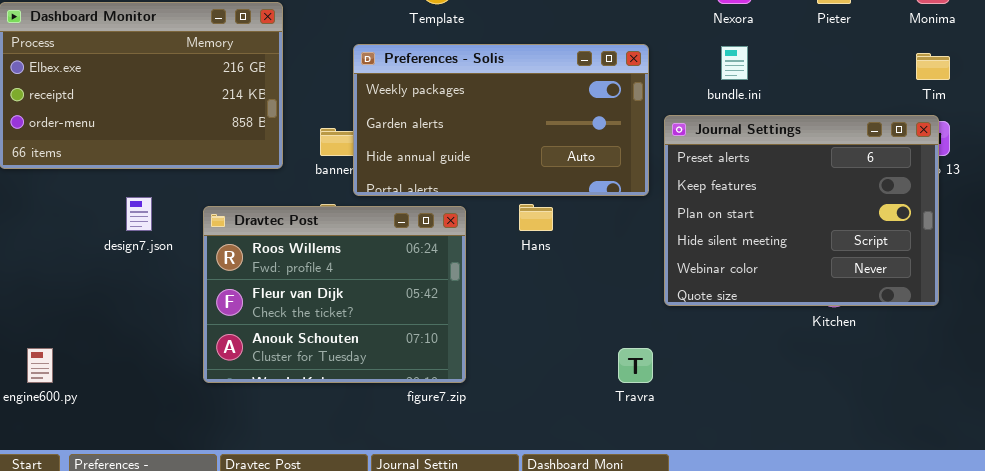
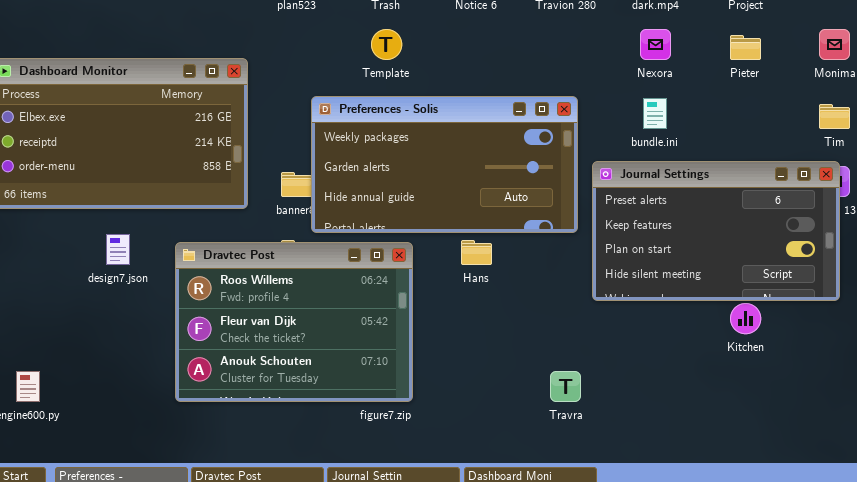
Journal Settings: [664,115,939,306] -> [592,161,840,301], resized

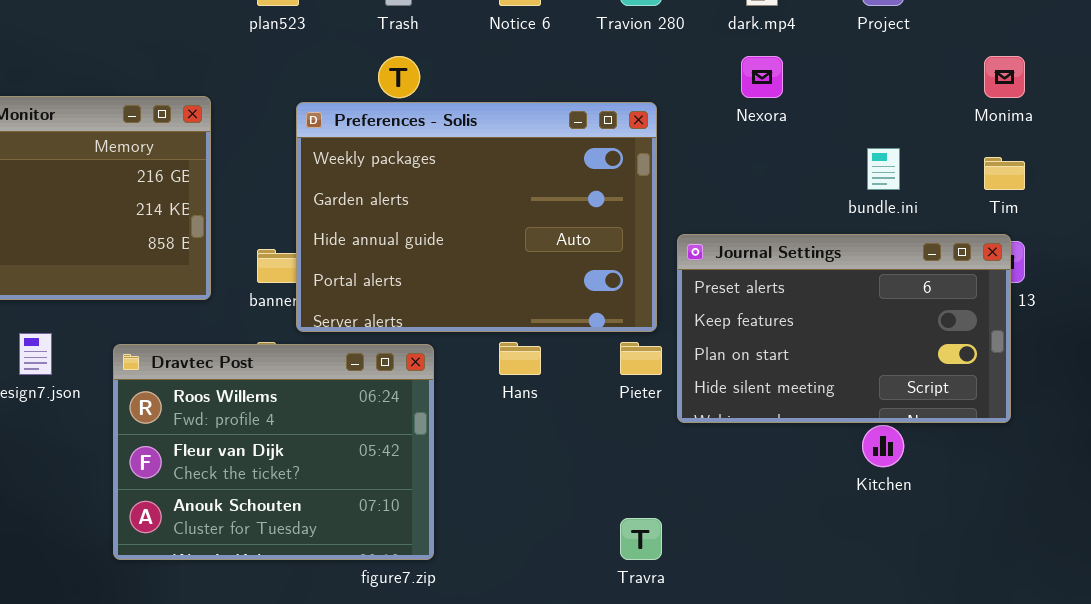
Pieter: [730,35,761,60] -> [620,342,662,375], moved
Preferences - Solis: [311,96,578,233] -> [296,102,657,332], resized
bundle.ini: [643,98,667,129] -> [867,148,900,190], moved

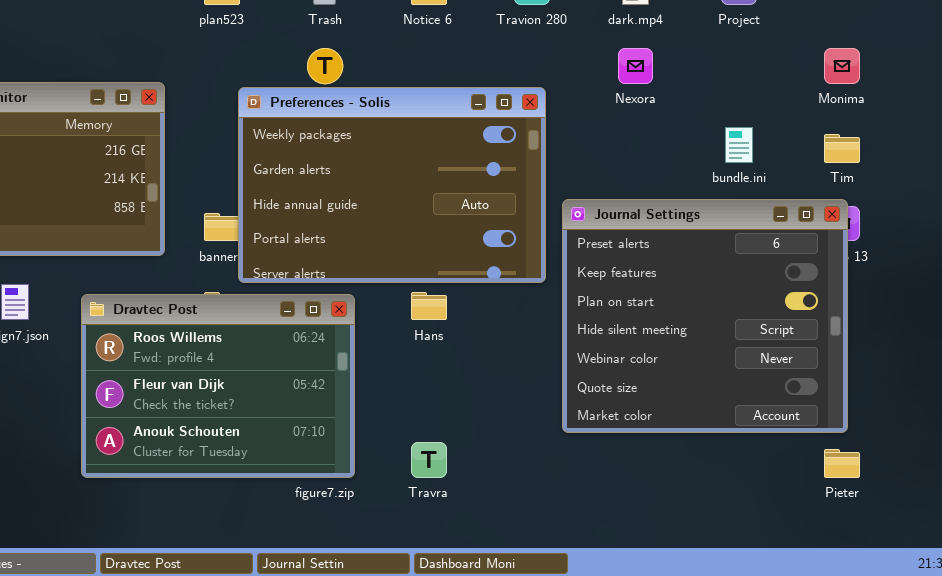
Journal Settings: [677,234,1011,423] -> [562,199,848,433], resized
Pieter: [620,342,662,375] -> [824,449,860,478], moved
Travra: [620,518,662,560] -> [411,442,447,478], moved

